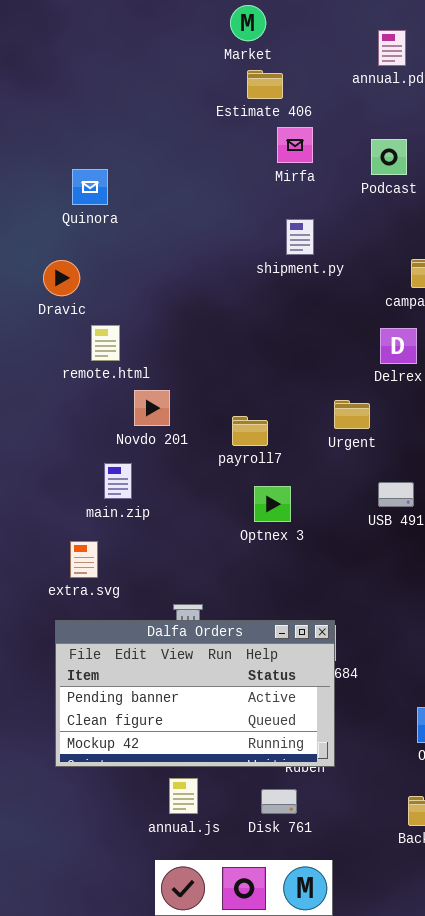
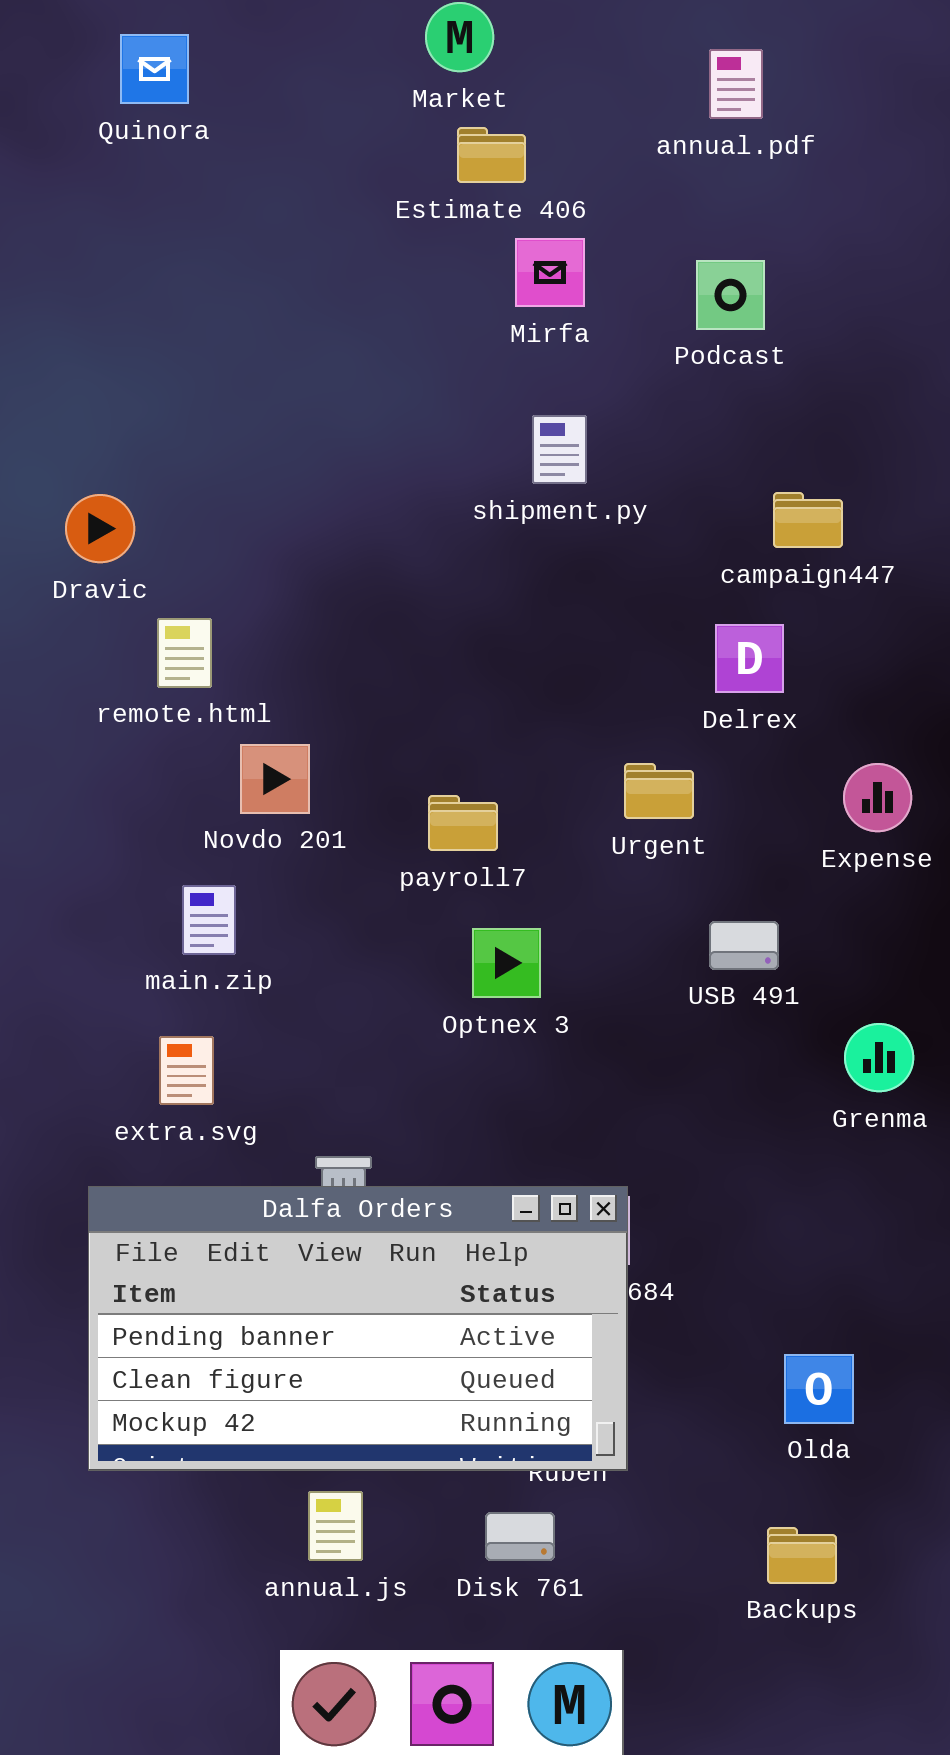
Quinora: [72,169,108,205] -> [120,34,189,104], moved
extra.svg: [70,541,98,578] -> [159,1036,214,1105], moved

